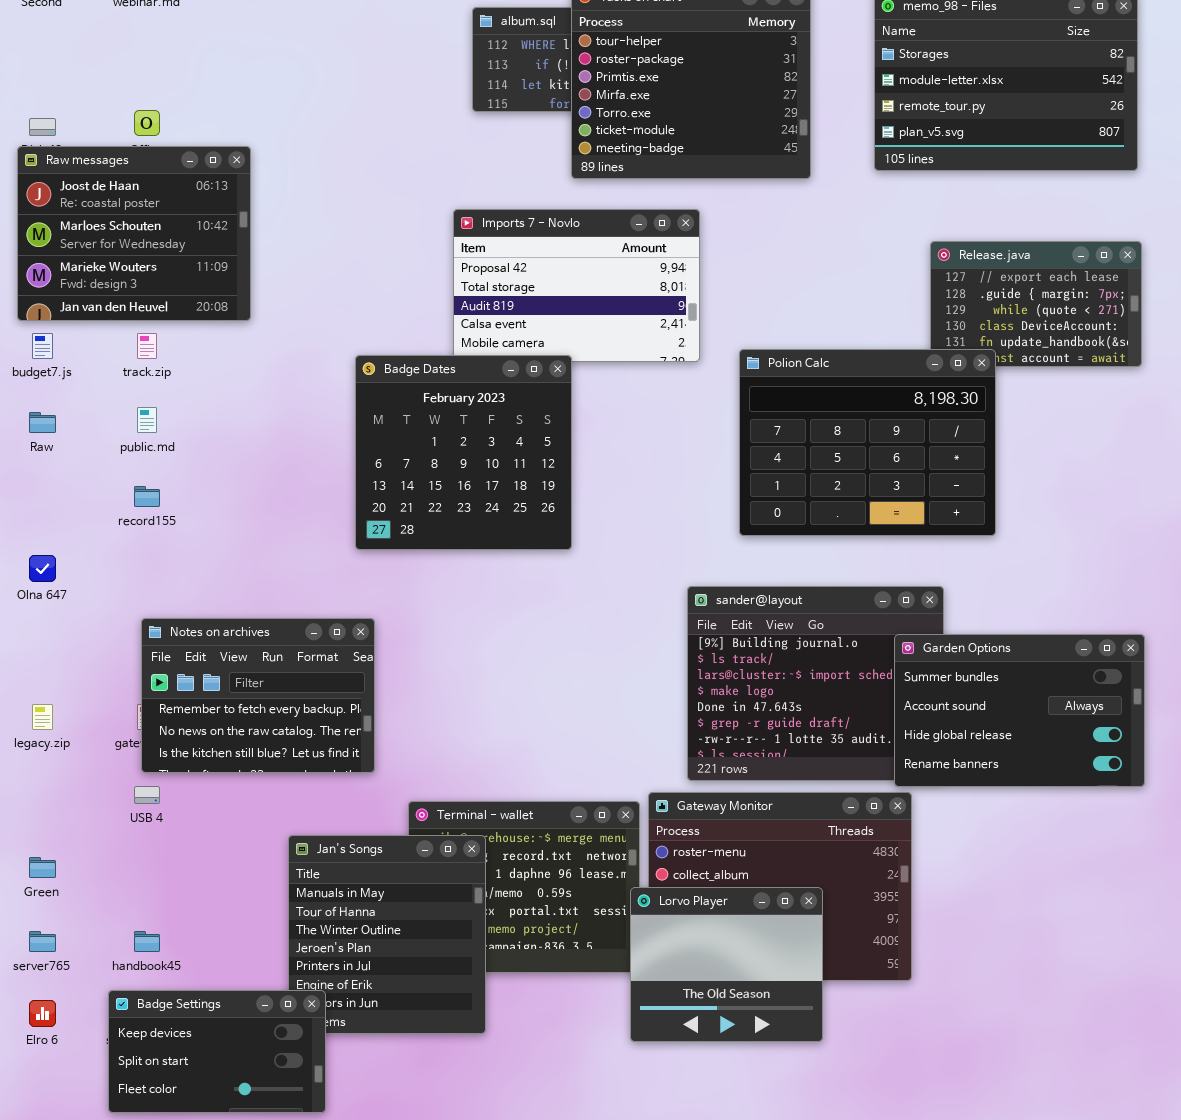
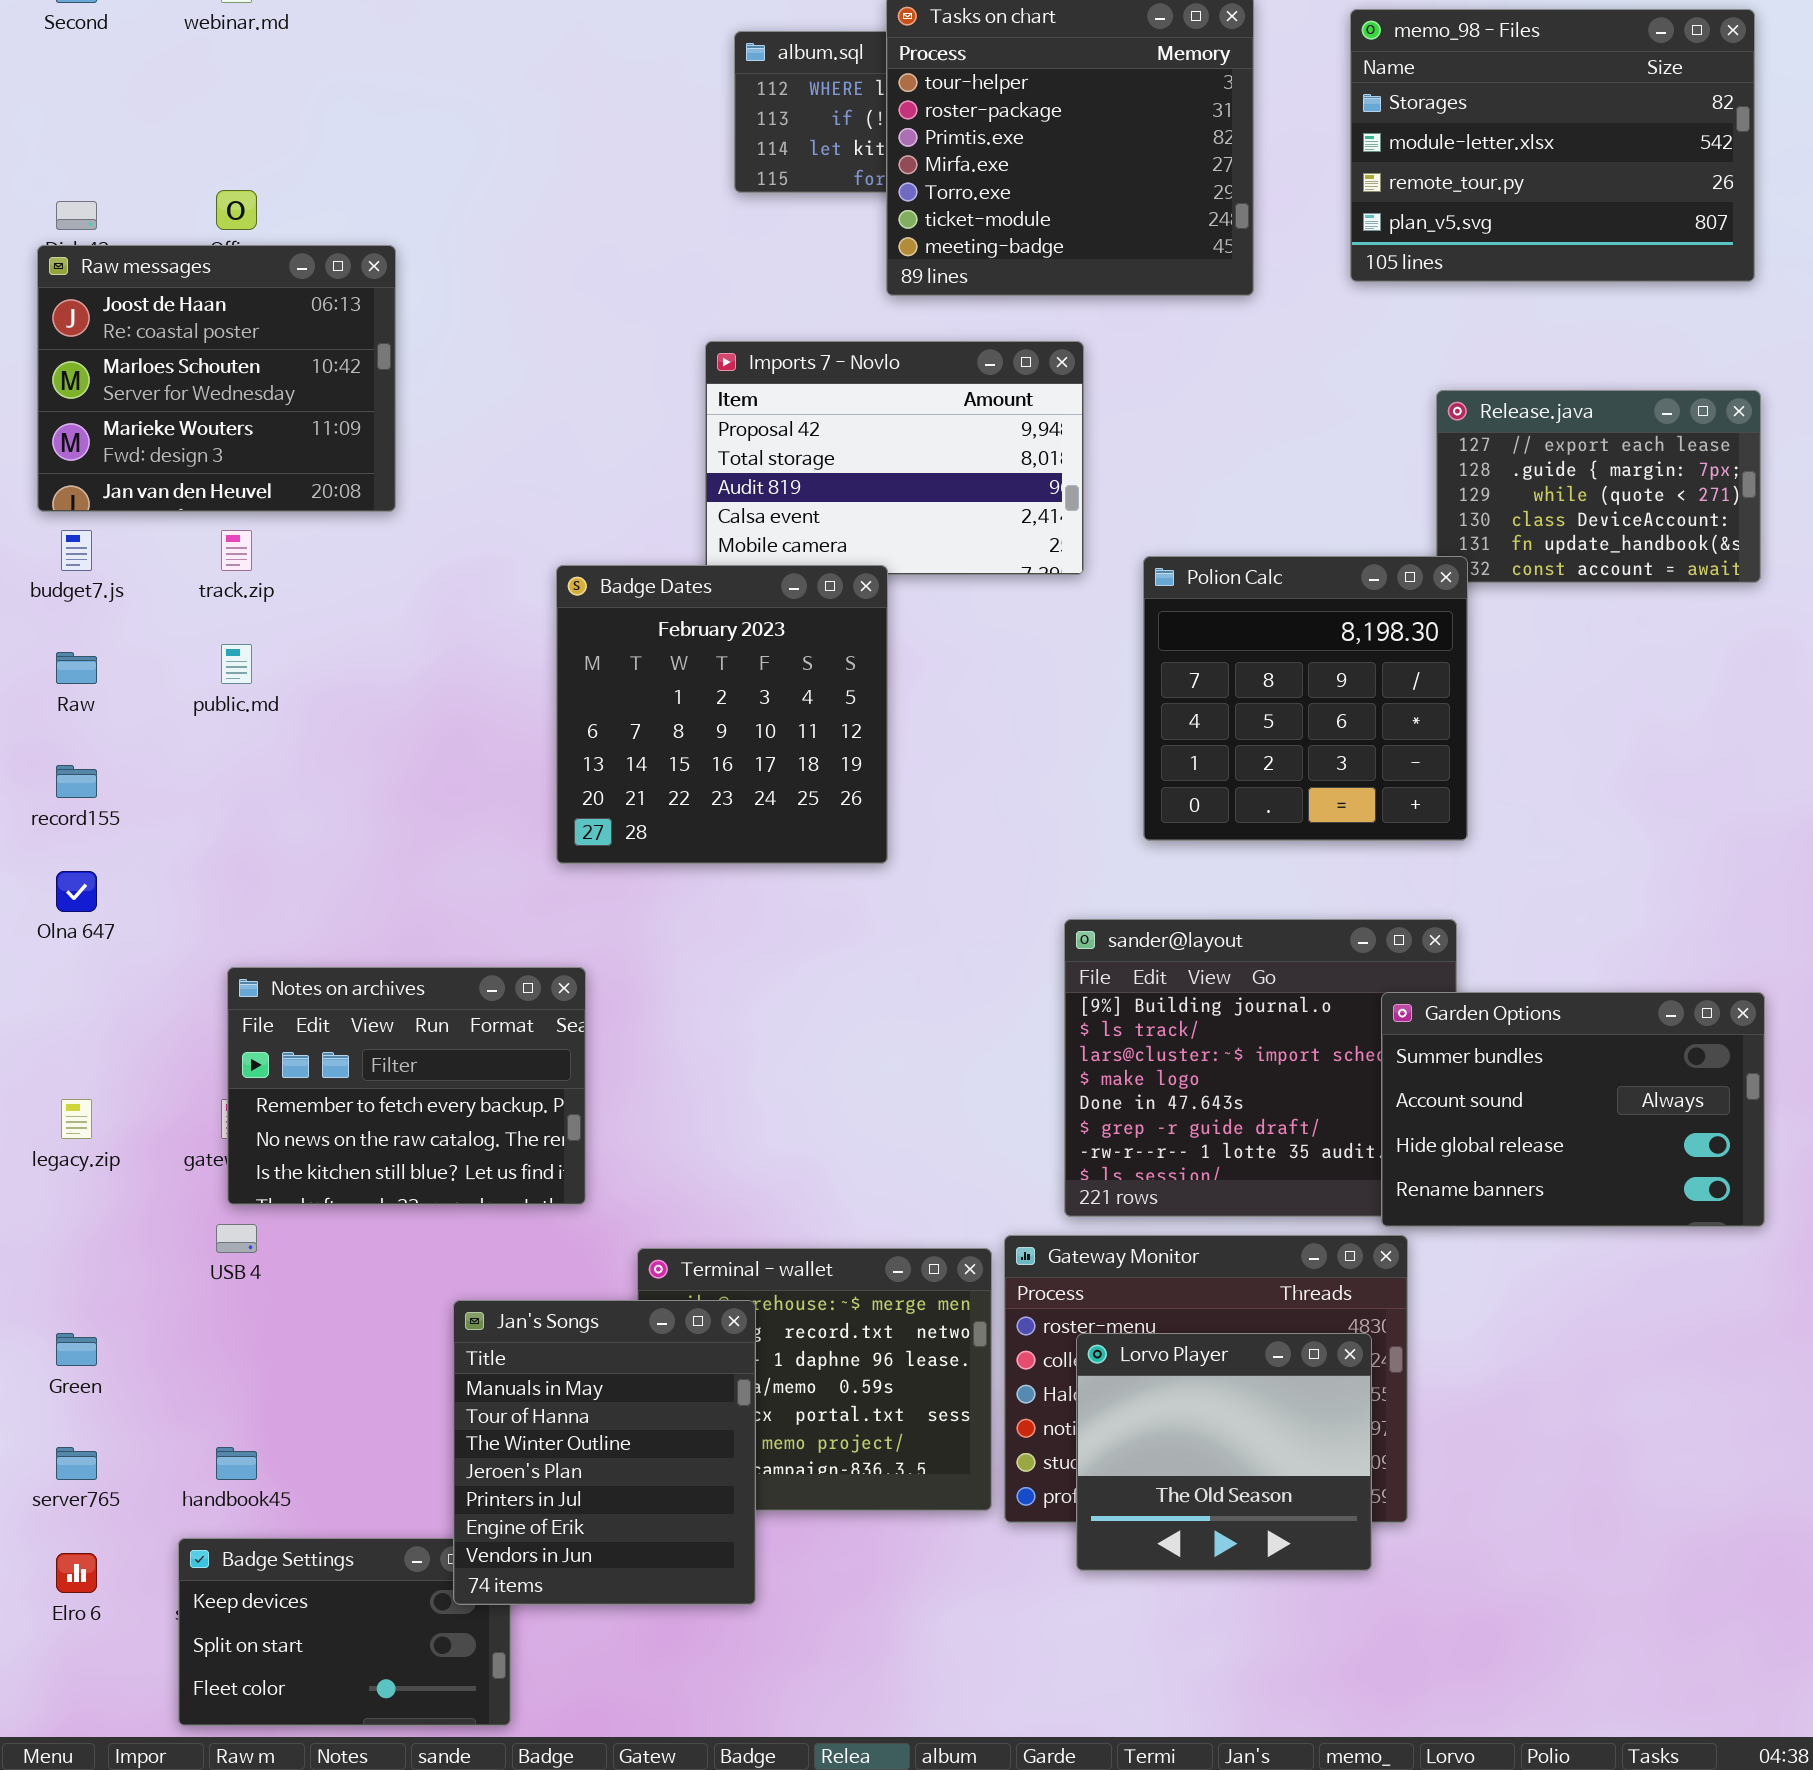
Polion Calc: [739,349,996,536] -> [1143,556,1468,841], resized
record155: [134,486,160,507] -> [56,765,97,798], moved
Jan's Songs: [288,835,486,1034] -> [453,1300,756,1605], raised
Lorvo Player: [630,887,823,1042] -> [1076,1333,1372,1571], moved

